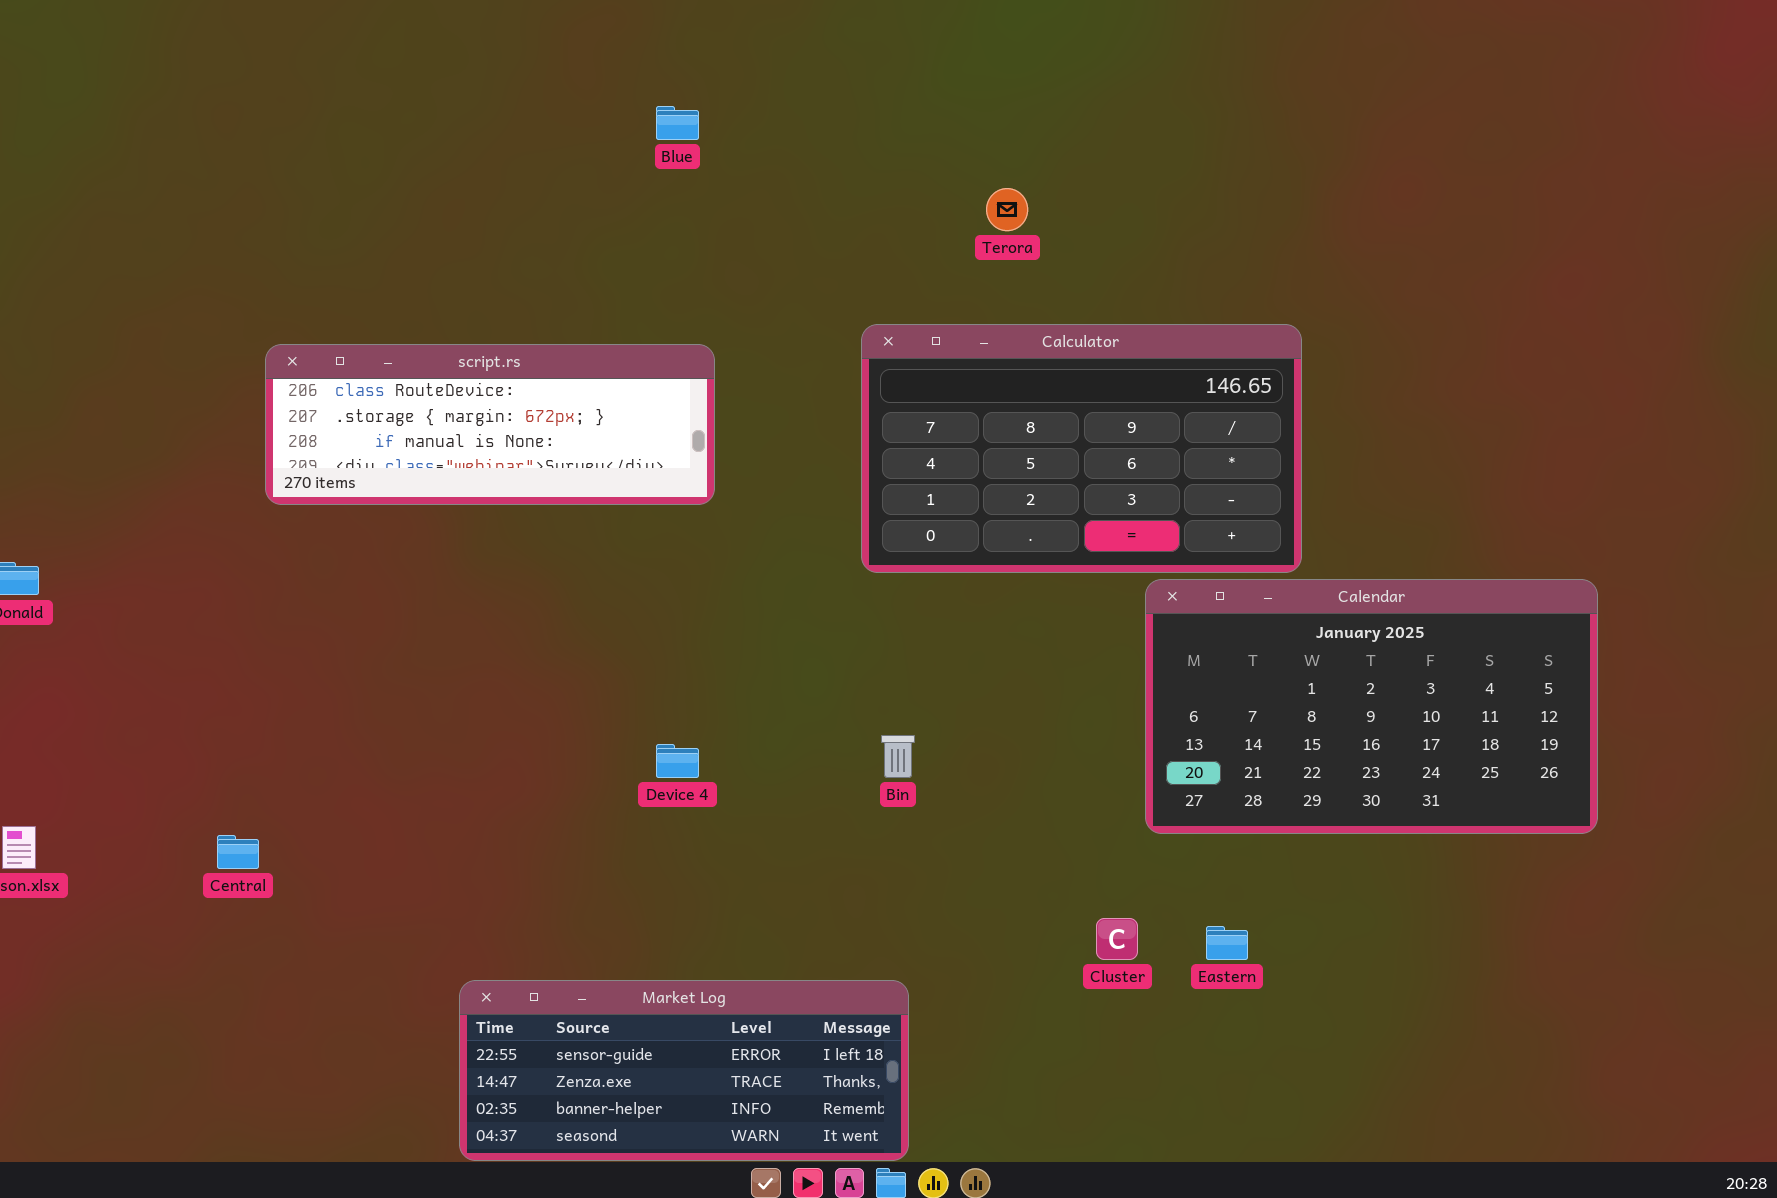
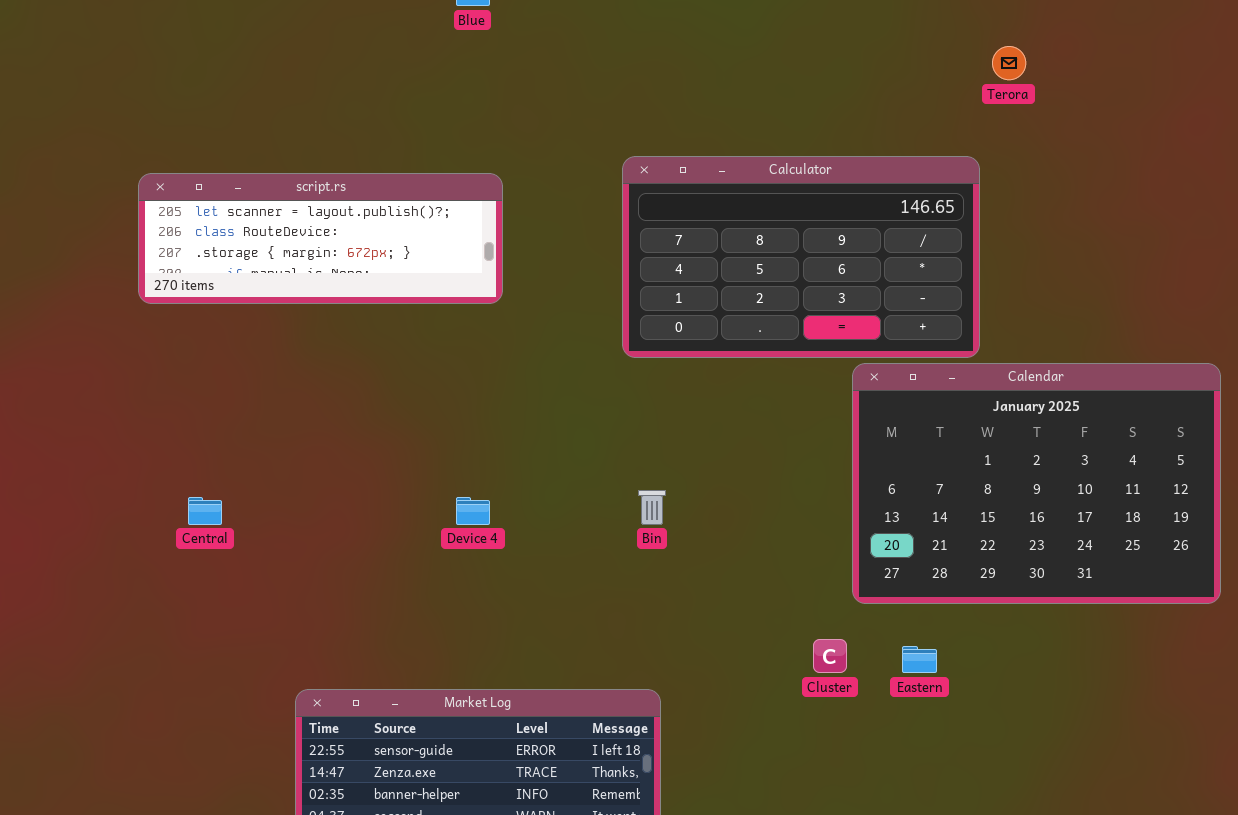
Terora: [986,188,1028,231] -> [992,46,1026,80], moved
script.rs: [265,344,715,505] -> [138,173,503,304], scrolled up 1 row
Calendar: [1145,579,1598,834] -> [852,363,1221,604], resized
Central: [217,835,259,869] -> [188,497,222,525], moved

